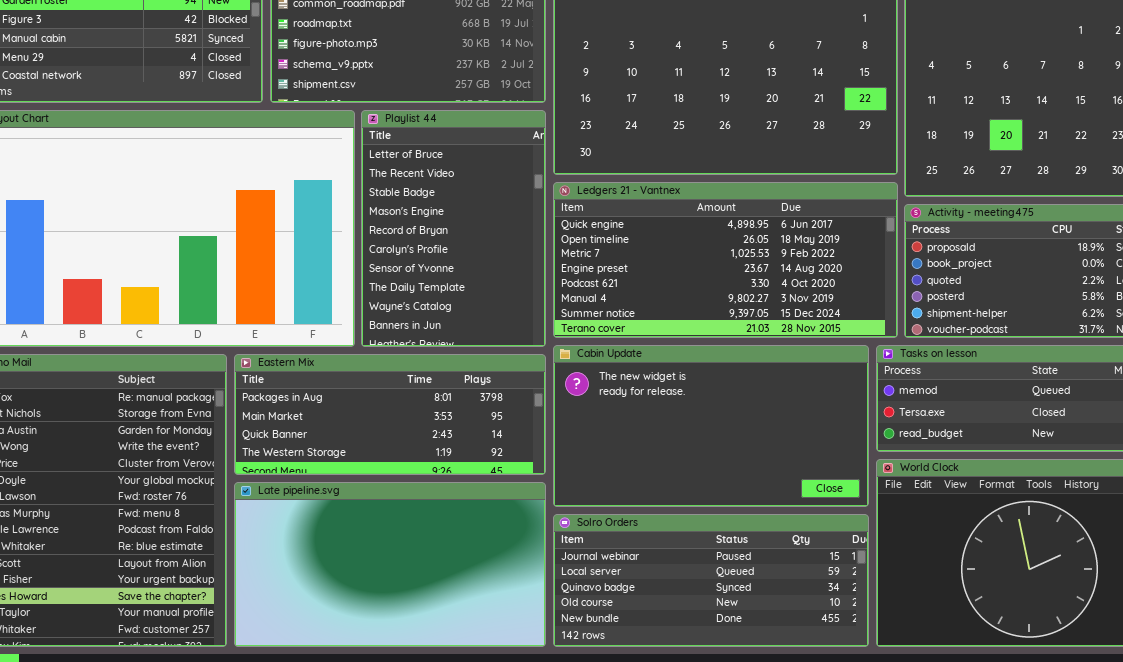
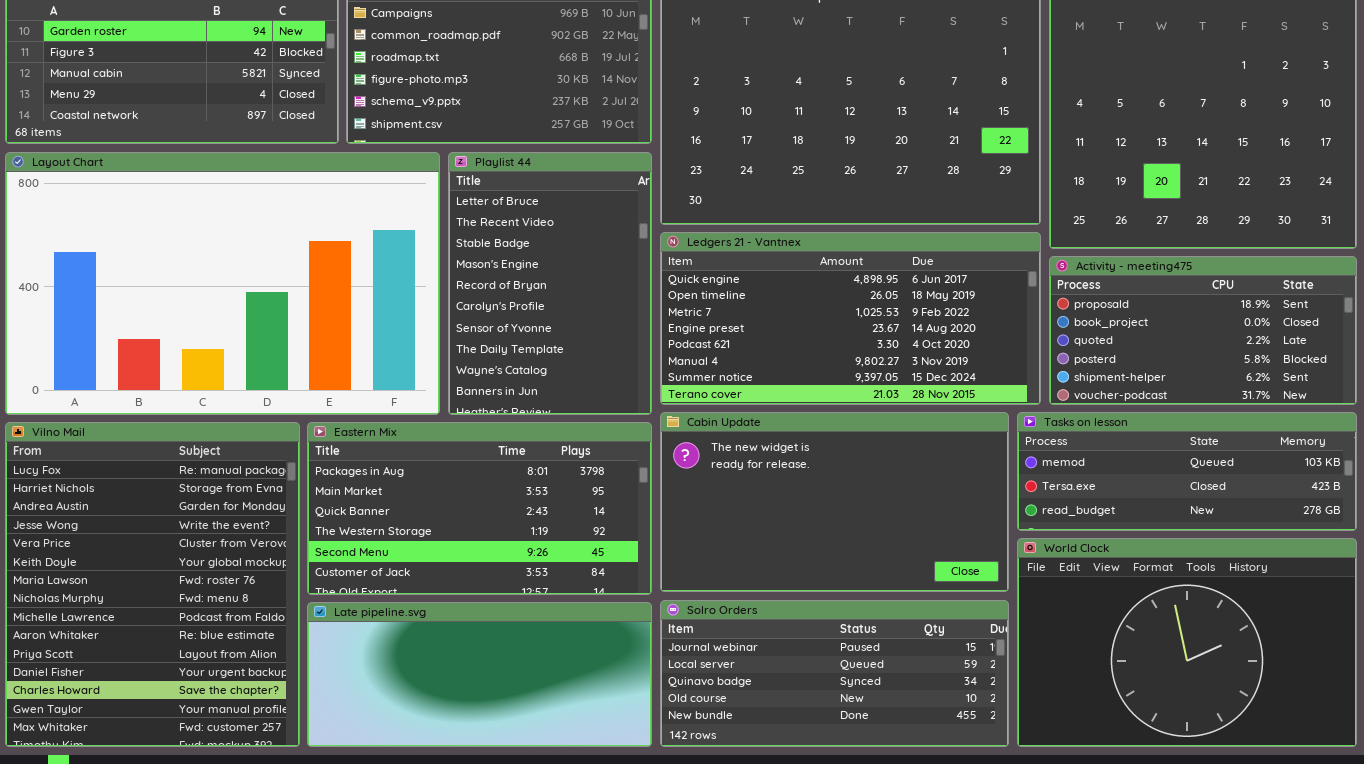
Eastern Mix: [234,354,546,475] -> [307,422,652,595], resized
Late pipeline.svg: [234,482,546,647] -> [307,602,652,747], resized

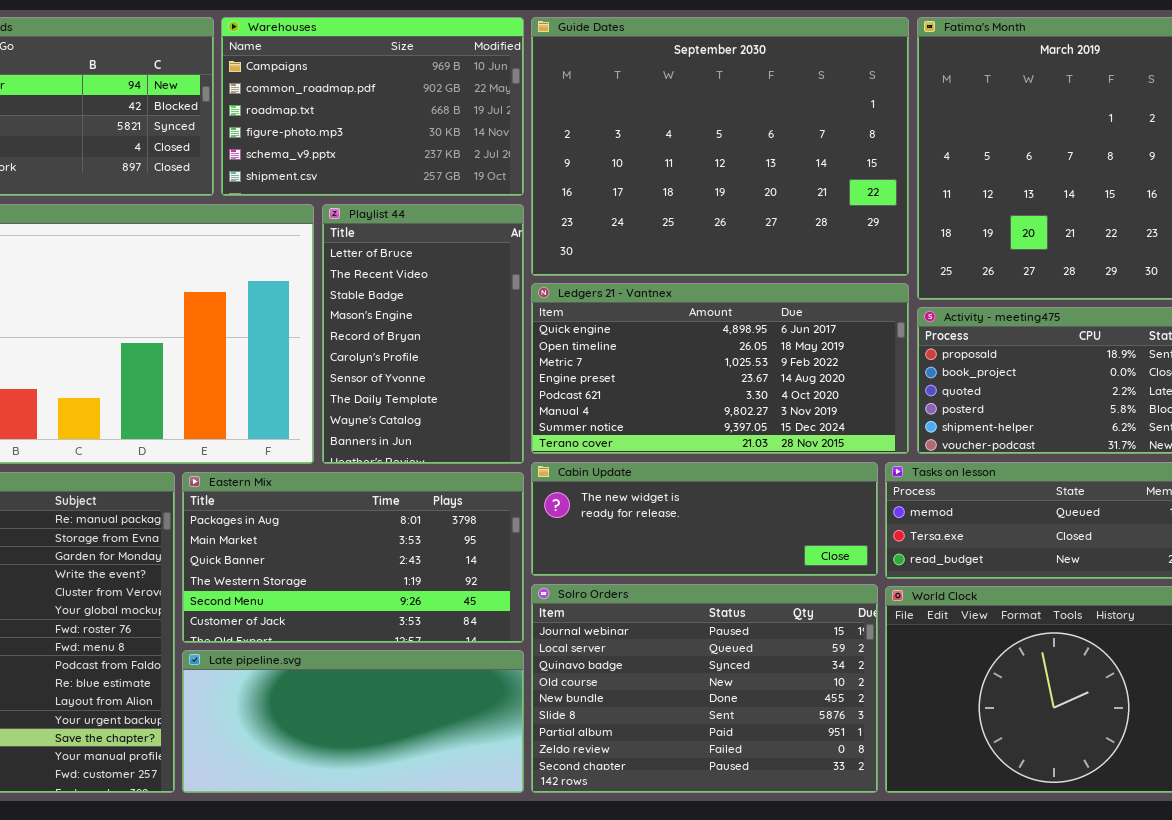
Cabin Update: [660,412,1009,592] -> [531,462,878,576], resized
Solro Orders: [660,600,1009,747] -> [531,584,878,793], resized

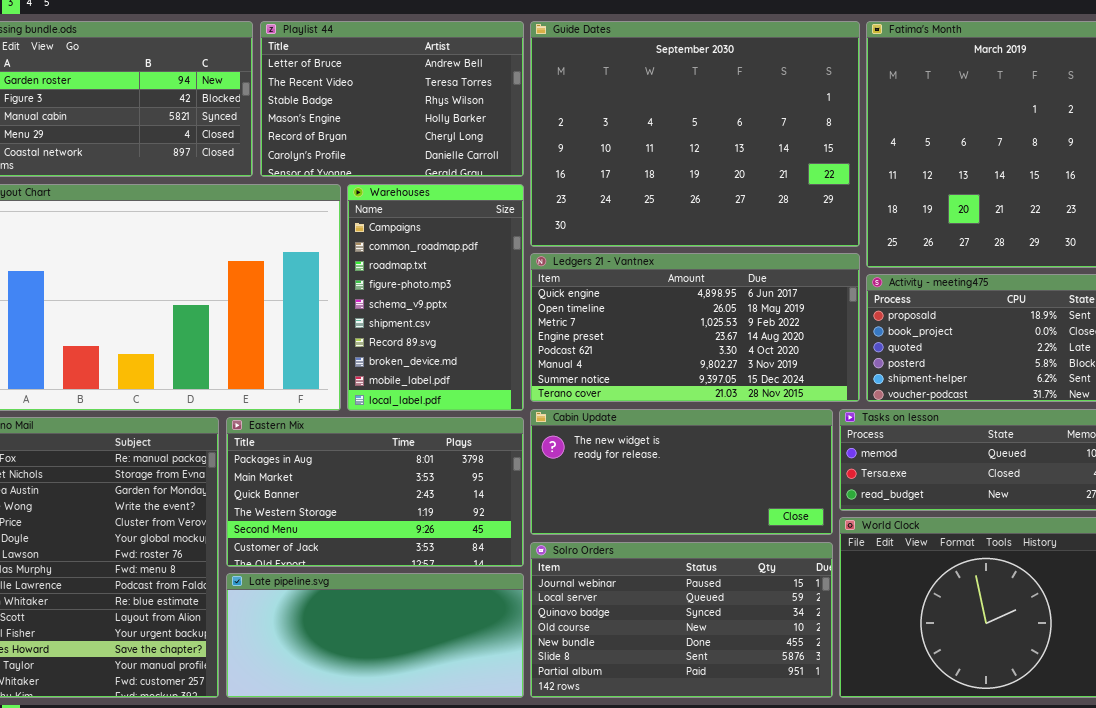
Warehouses: [221,17,524,196] -> [347,184,524,411], moved, resized
Playlist 44: [322,204,524,464] -> [260,21,524,177], moved, resized
Cabin Update: [531,462,878,576] -> [530,409,833,535], resized
Solro Orders: [531,584,878,793] -> [530,542,833,698], resized

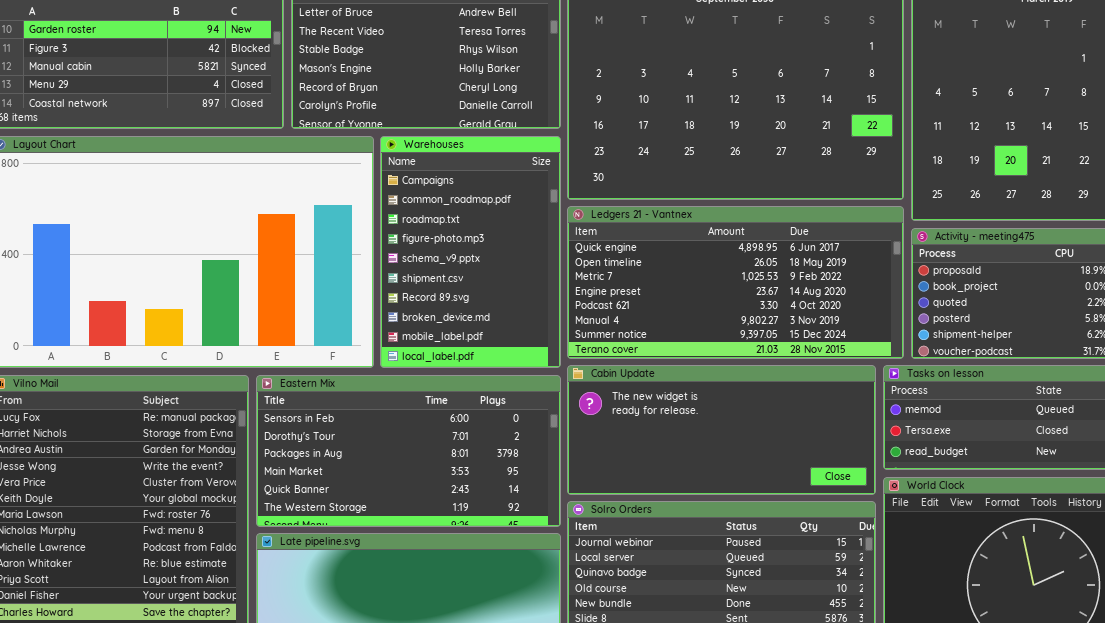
Eastern Mix: [226,417,524,567] -> [256,375,561,527], scrolled up 2 rows

